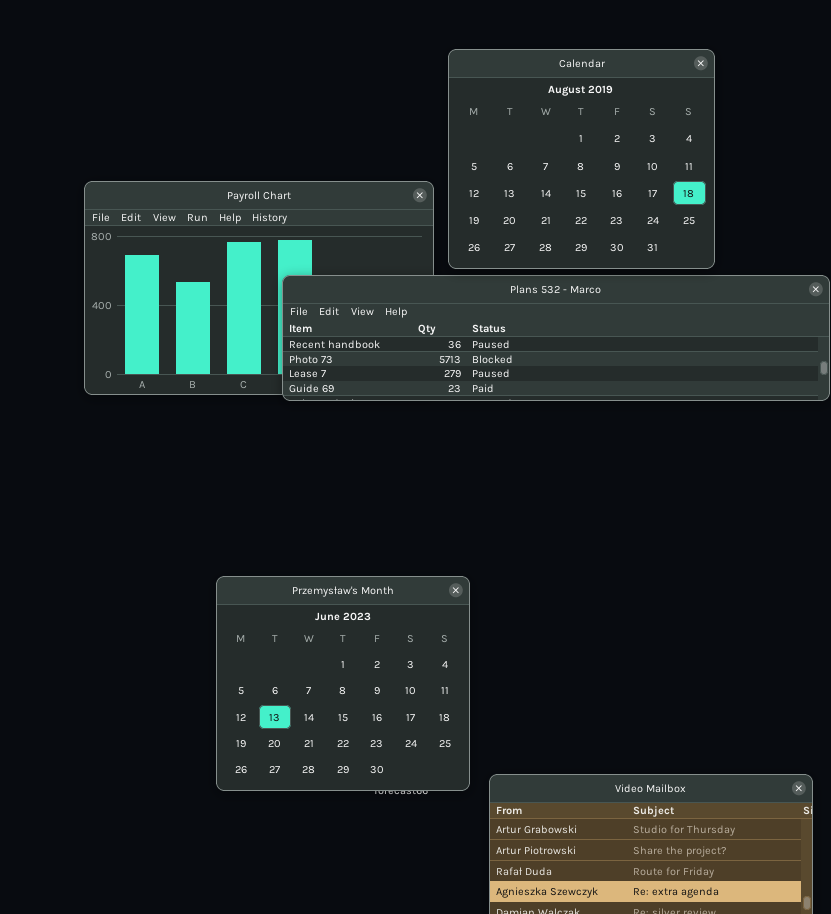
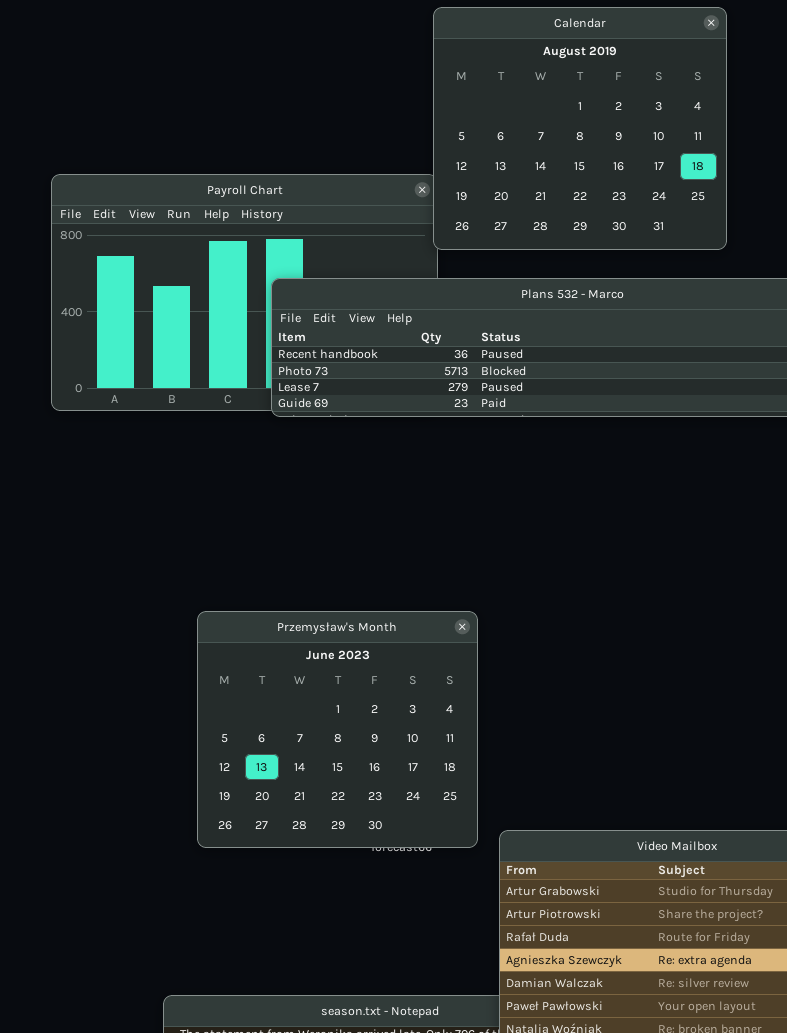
Calendar: [448,49,715,269] -> [433,7,727,250], moved

